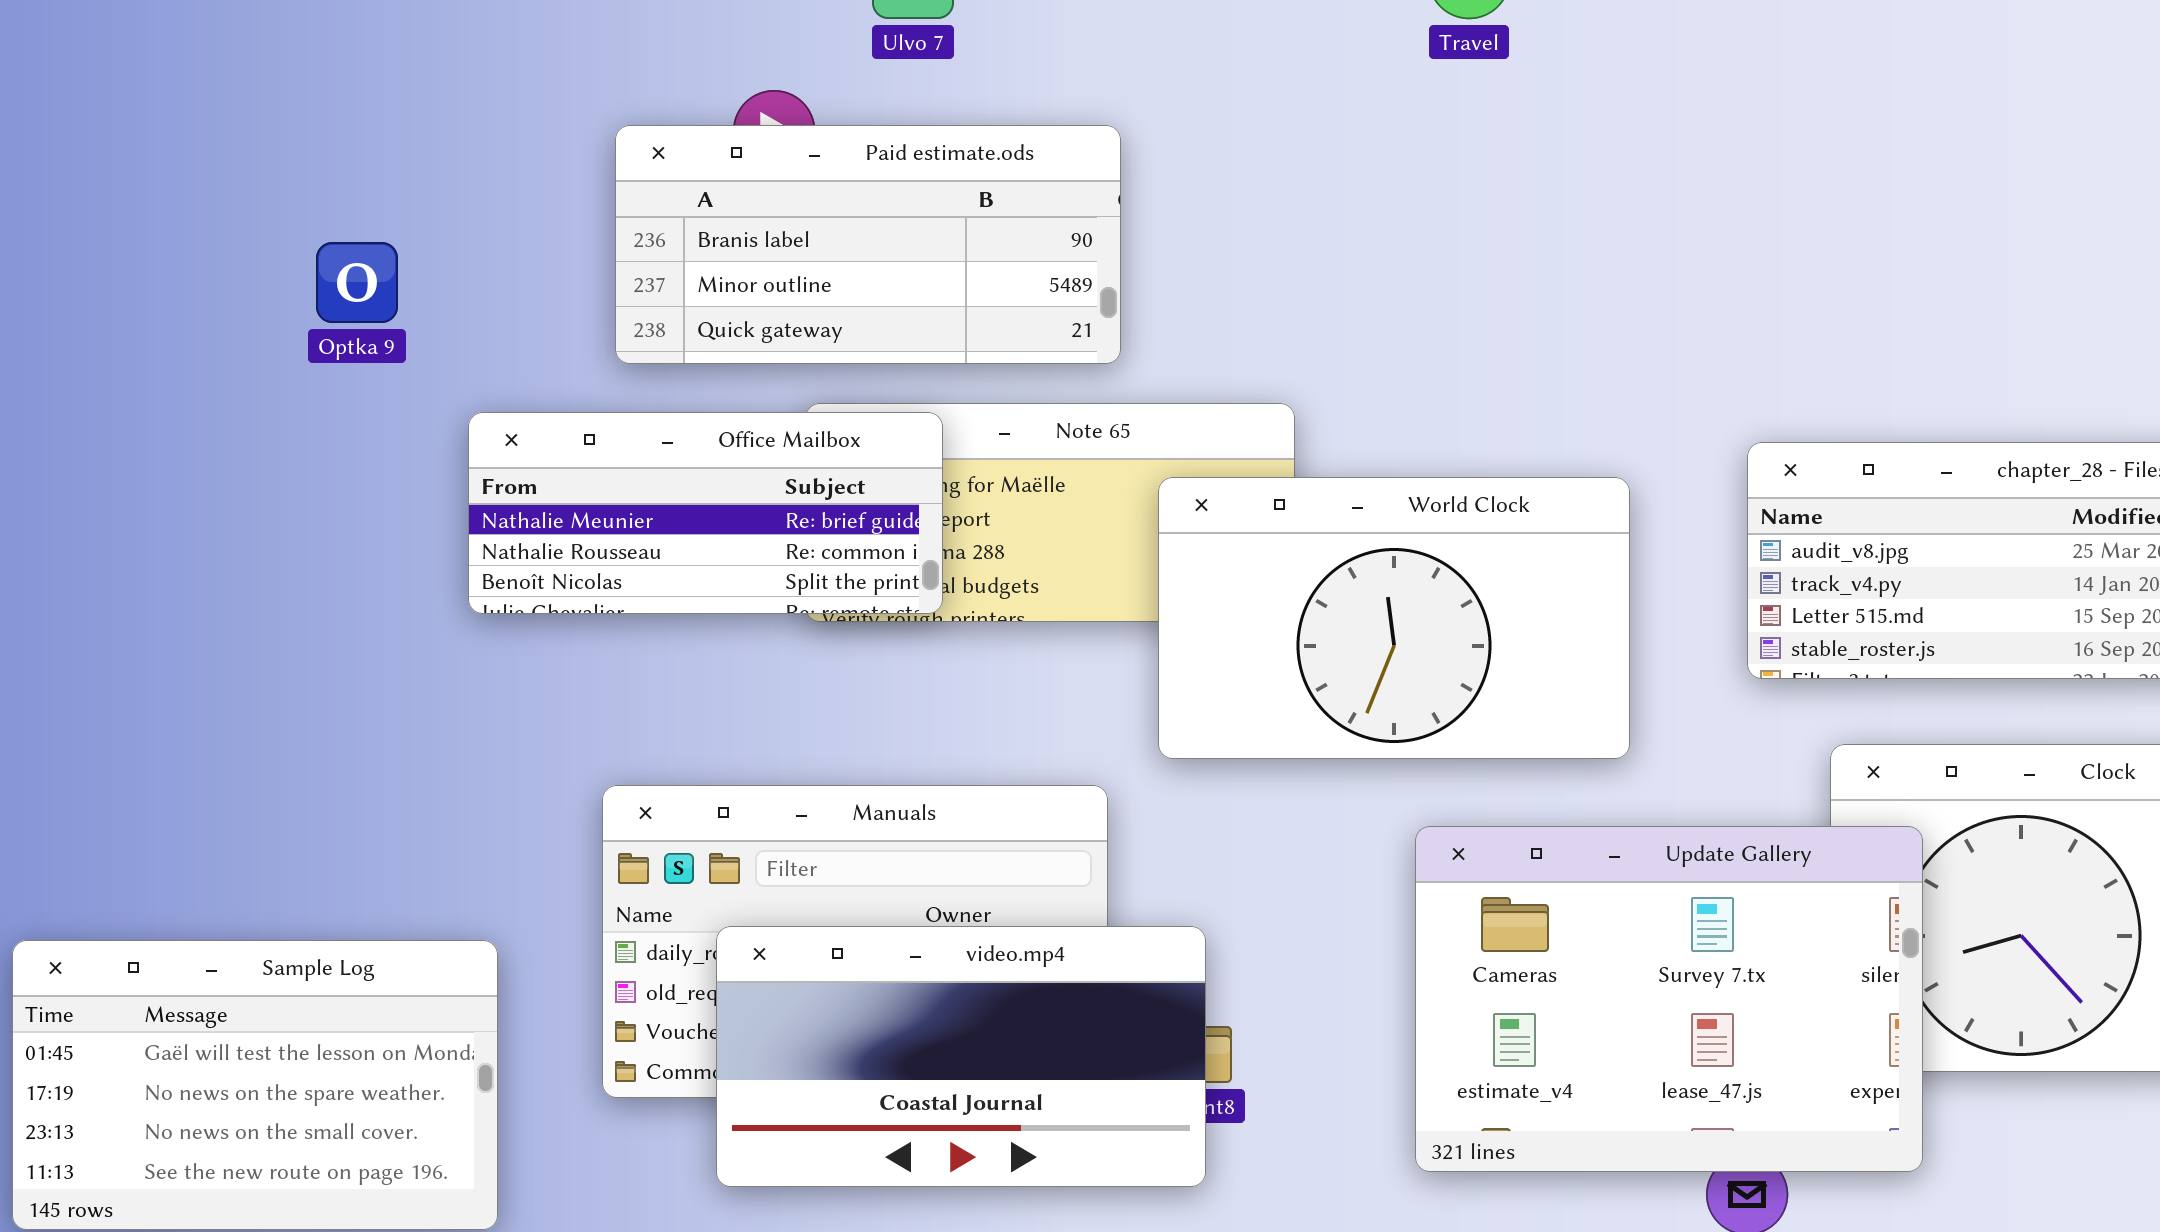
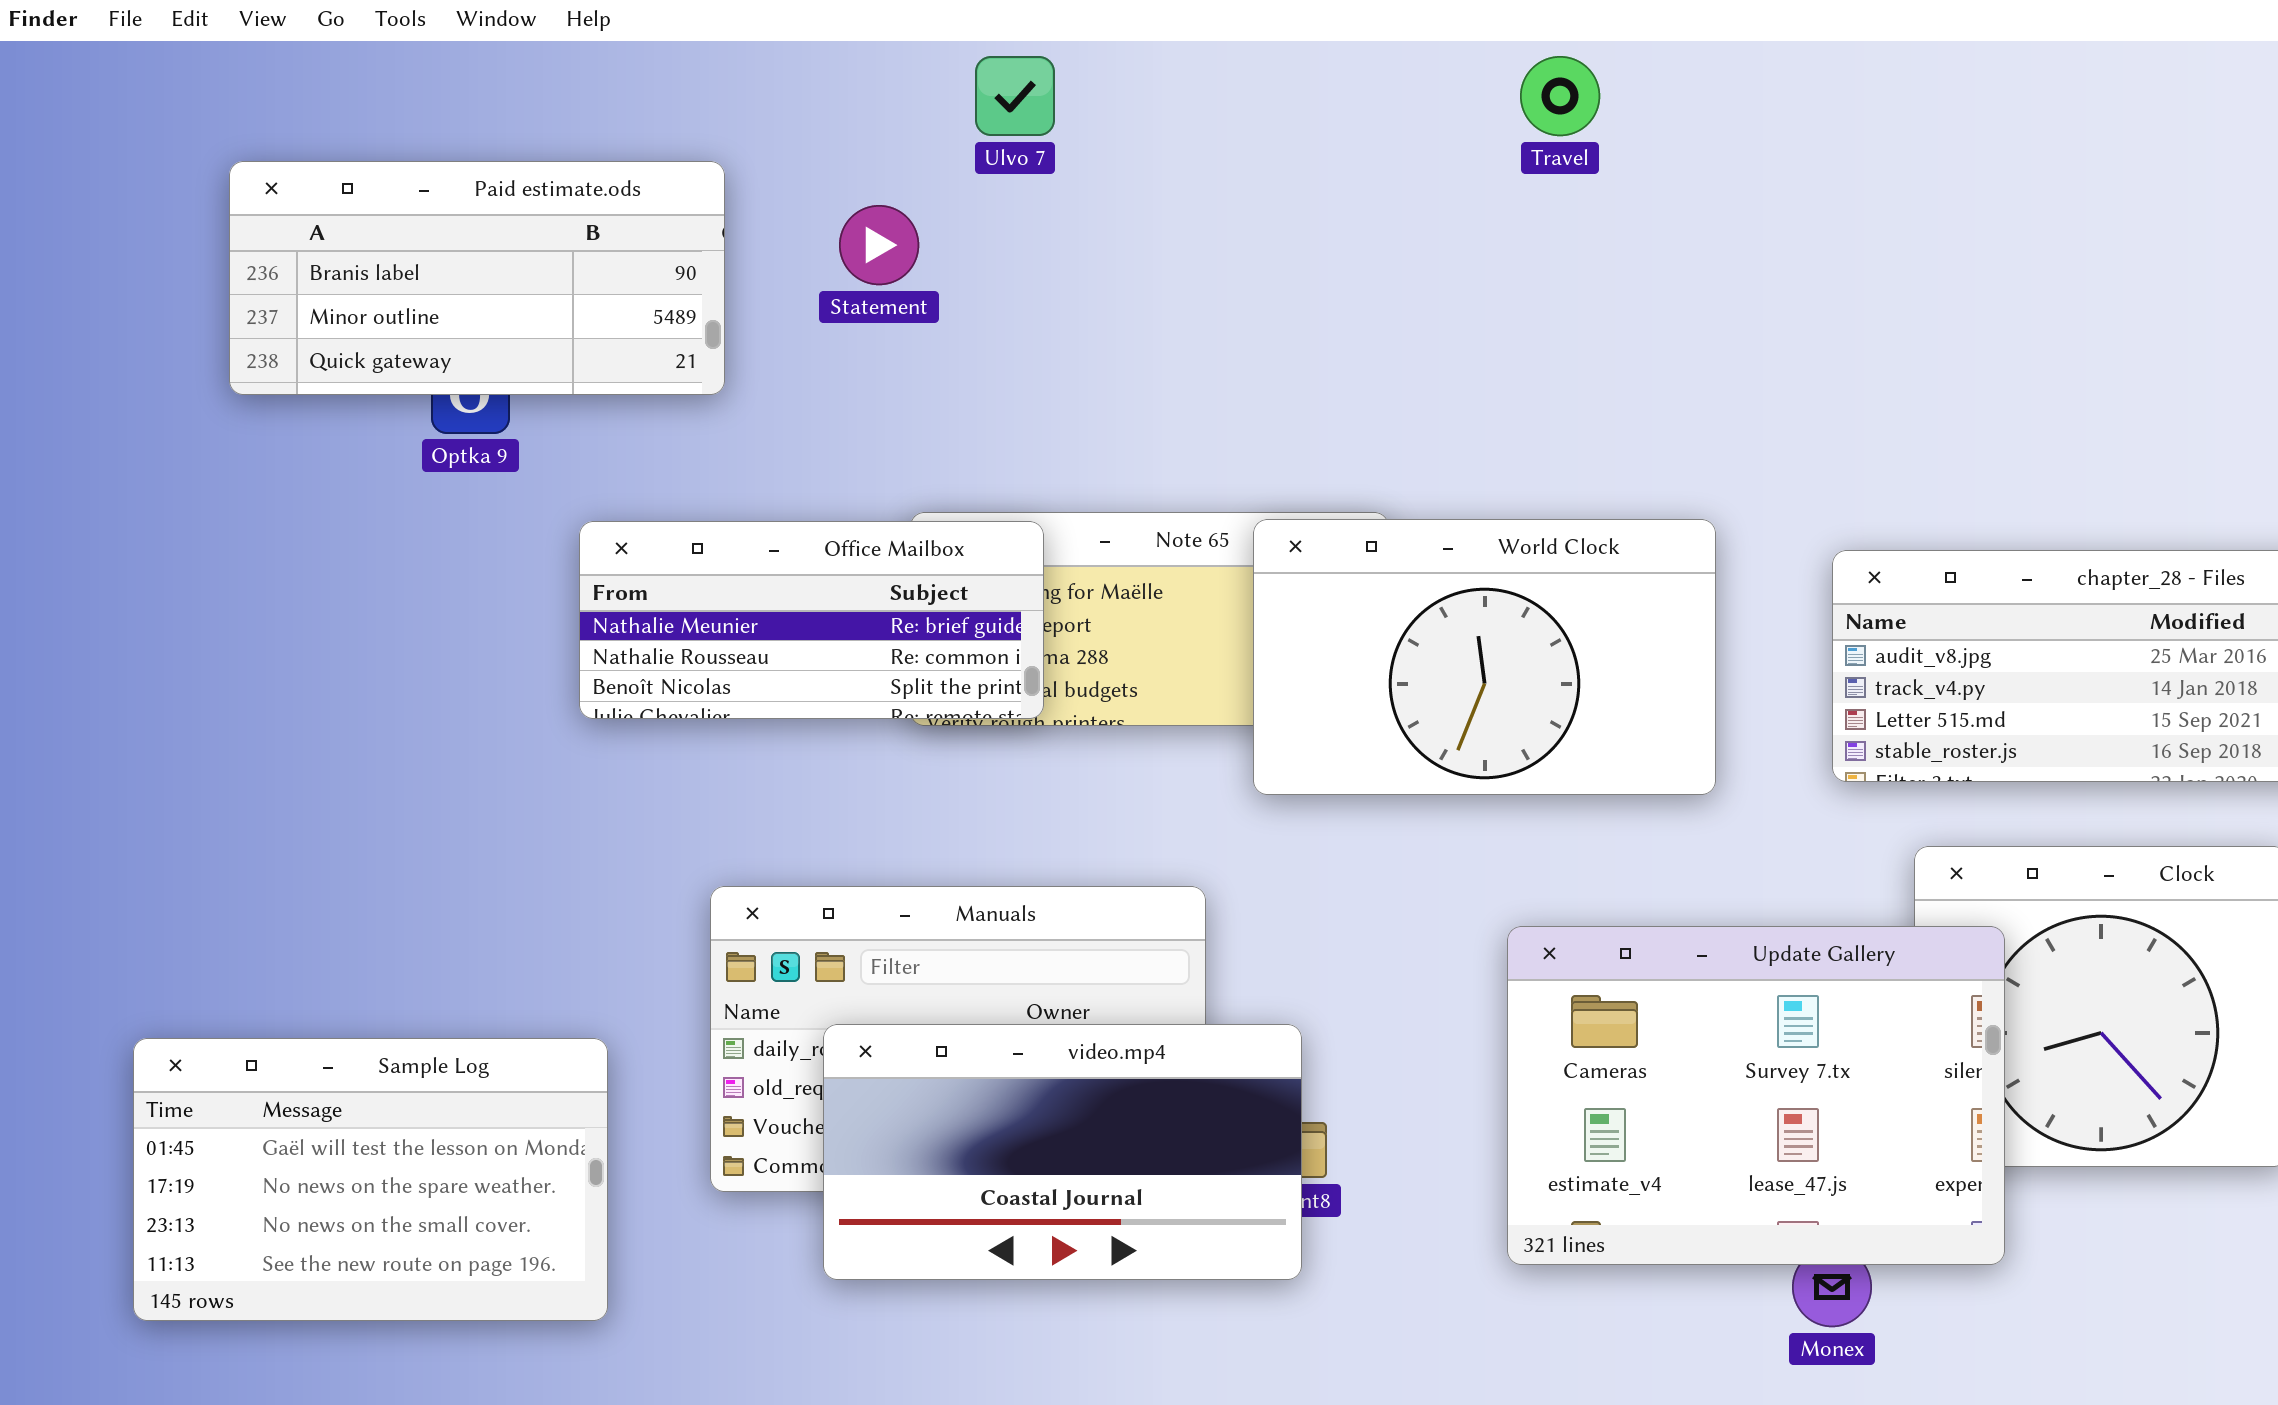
Paid estimate.ods: [615,125,1121,364] -> [229,161,725,395], moved
World Clock: [1158,477,1630,759] -> [1253,519,1716,795], moved

